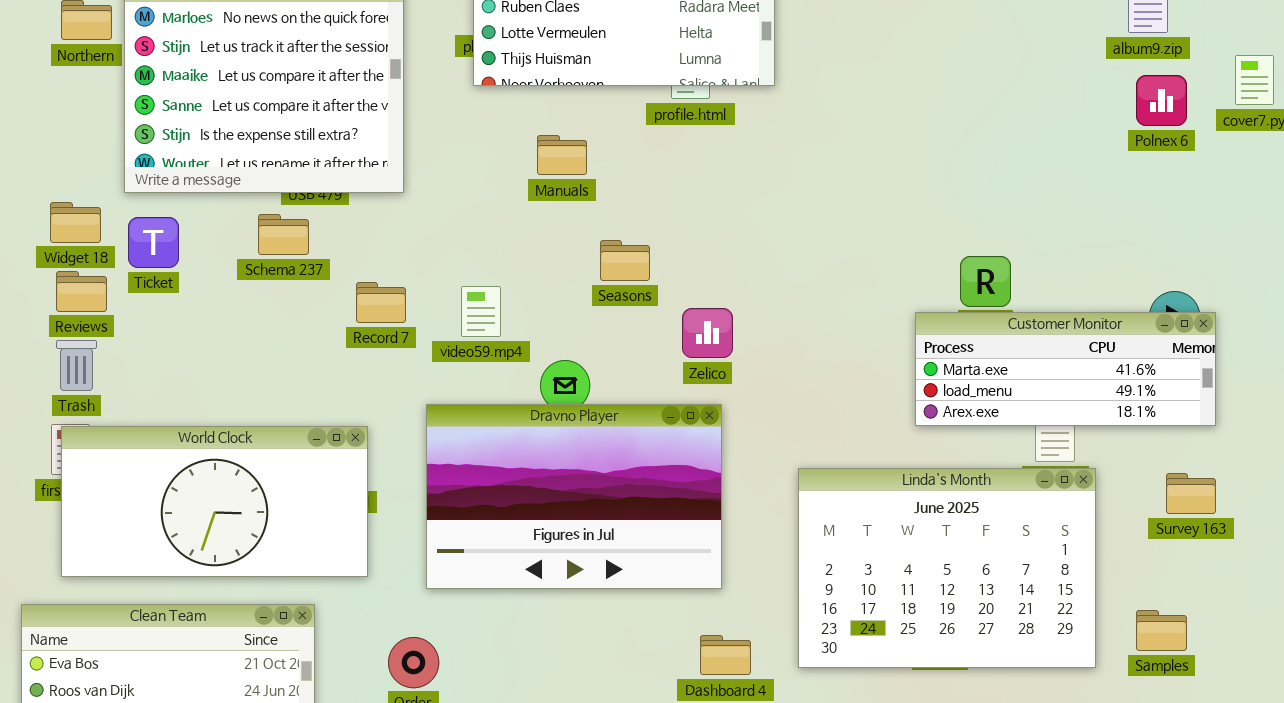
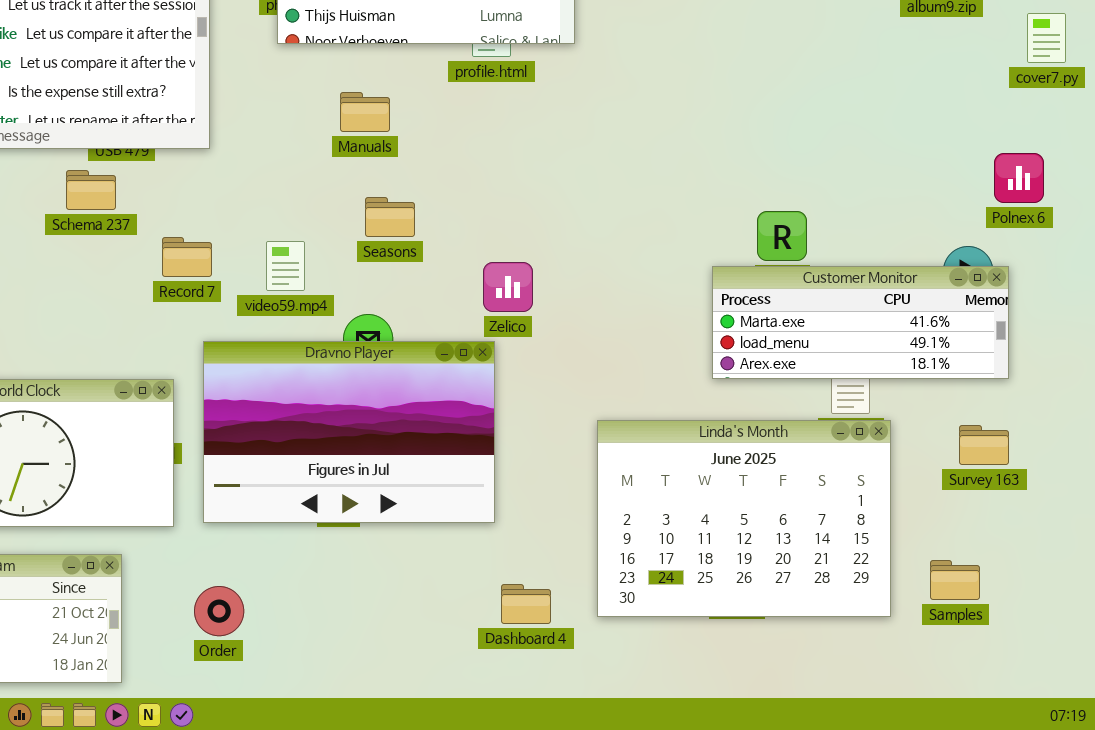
Polnex 6: [1136,75,1187,126] -> [994,153,1044,203], moved
Seasons: [600,240,650,281] -> [365,197,415,237], moved
Dravno Player: [426,404,722,589] -> [203,341,495,523], moved

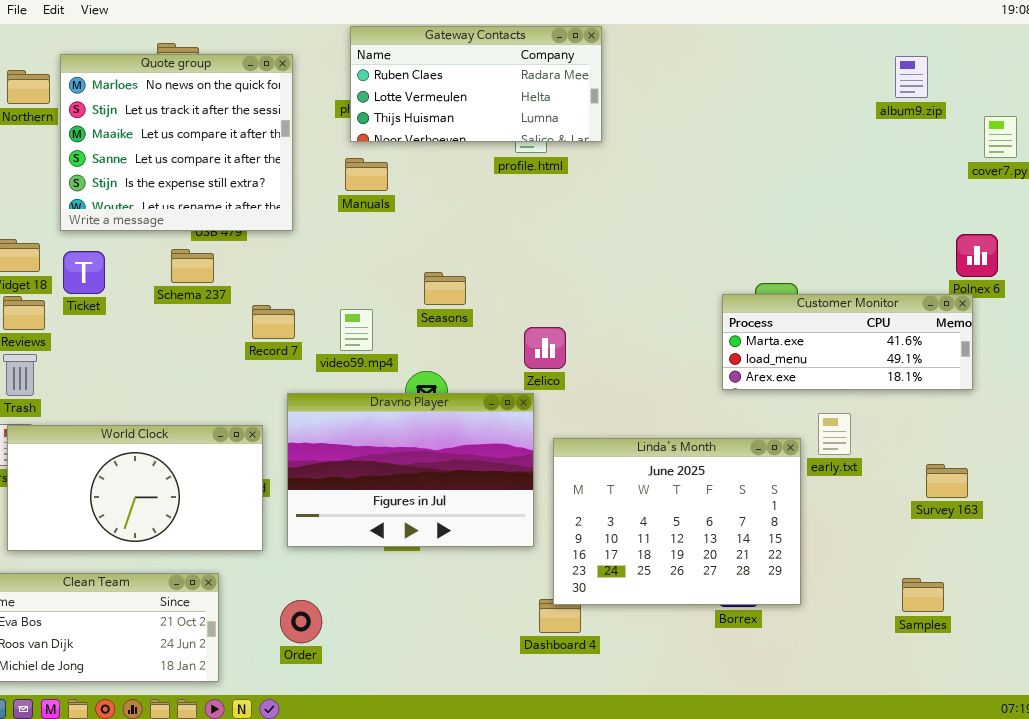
Manuals: [340,92,390,132] -> [345,158,388,191], moved
Customer Monitor: [712,266,1009,379] -> [722,294,973,390], moved
Linda's Month: [597,420,891,617] -> [553,438,801,605], moved

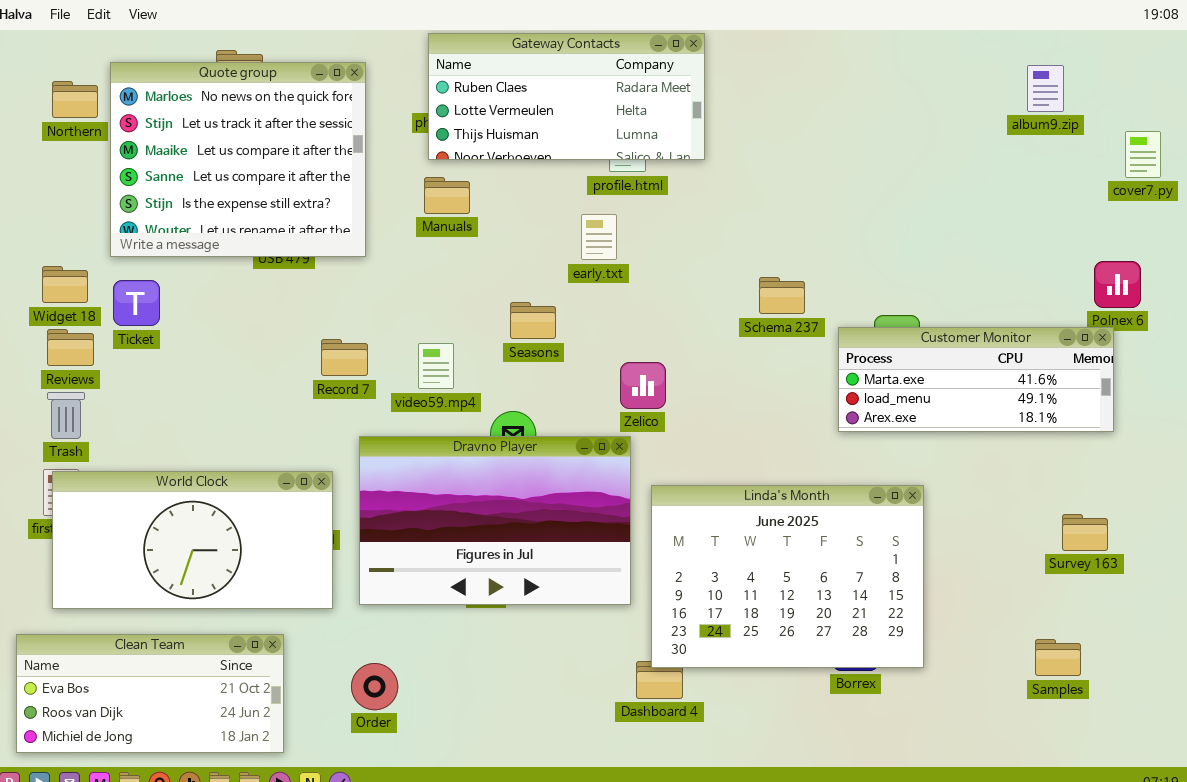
Schema 237: [171,249,214,283] -> [759,277,805,314], moved
early.txt: [818,413,851,455] -> [581,214,617,260], moved

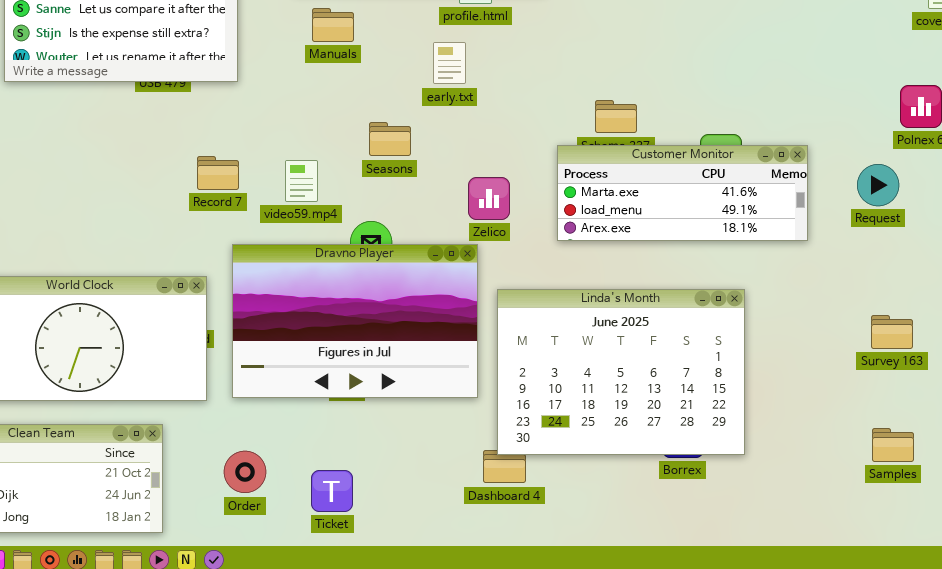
Manuals: [424,177,470,214] -> [312,8,354,42], moved
Ticket: [113,280,160,326] -> [311,470,353,512], moved
Customer Monitor: [838,327,1114,432] -> [557,145,808,241], moved
Samples: [1035,639,1081,676] -> [872,428,914,462], moved

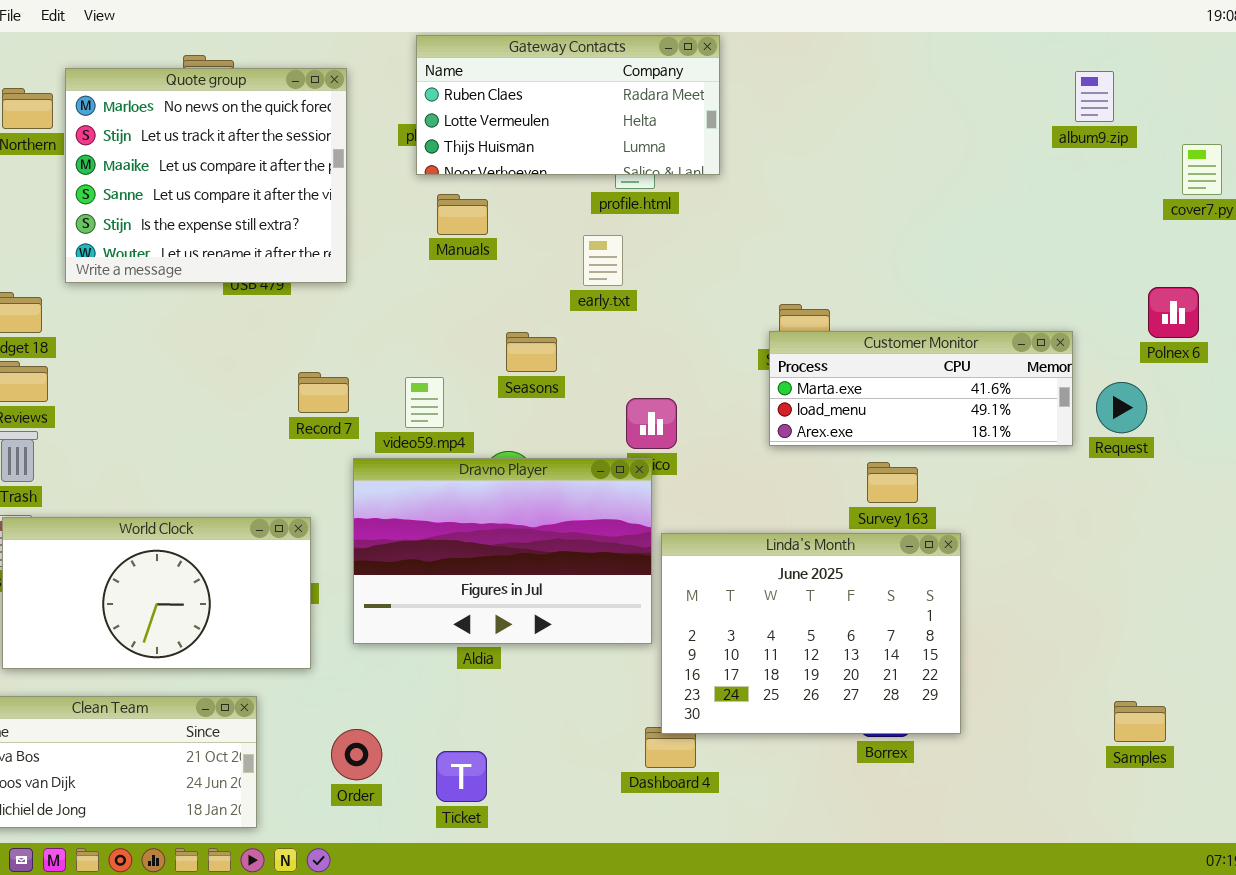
Customer Monitor: [557,145,808,241] -> [769,331,1073,446], moved
Dravno Player: [232,244,478,398] -> [353,458,652,644], moved
Survey 163: [871,315,913,349] -> [867,462,918,503], moved

